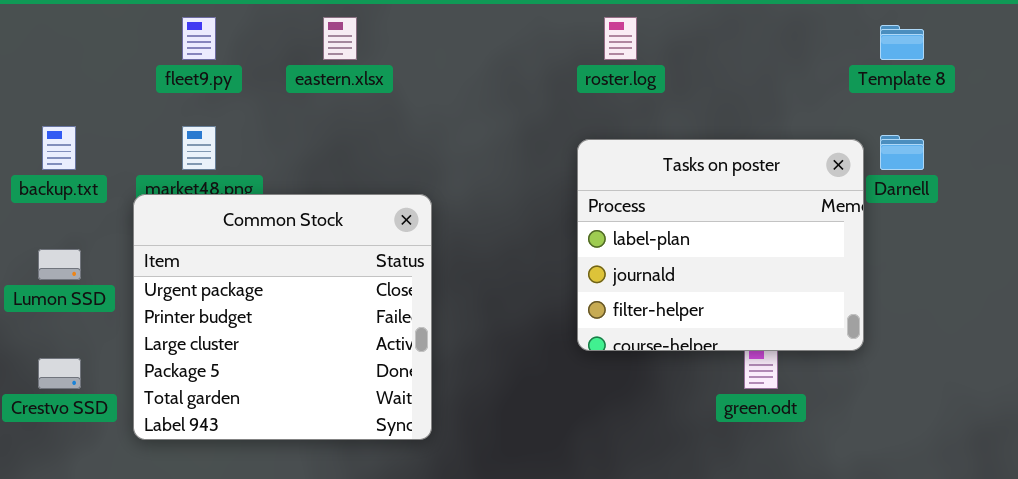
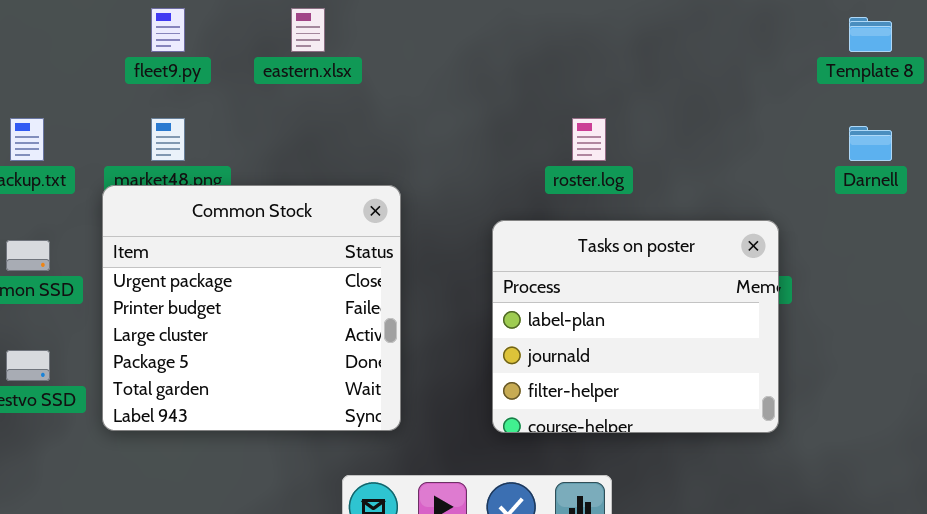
roster.log: [604,17,637,60] -> [572,118,606,161], moved
Tasks on poster: [577,139,864,351] -> [492,220,779,433], moved

